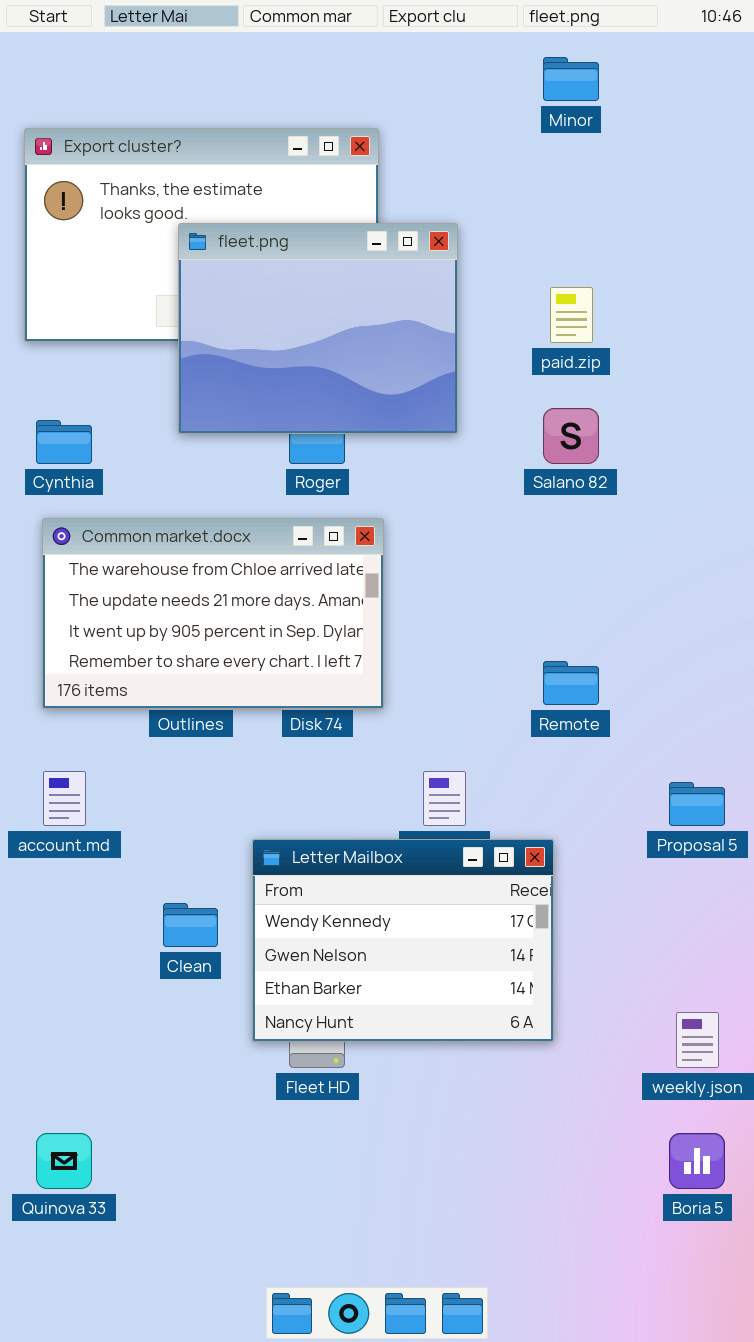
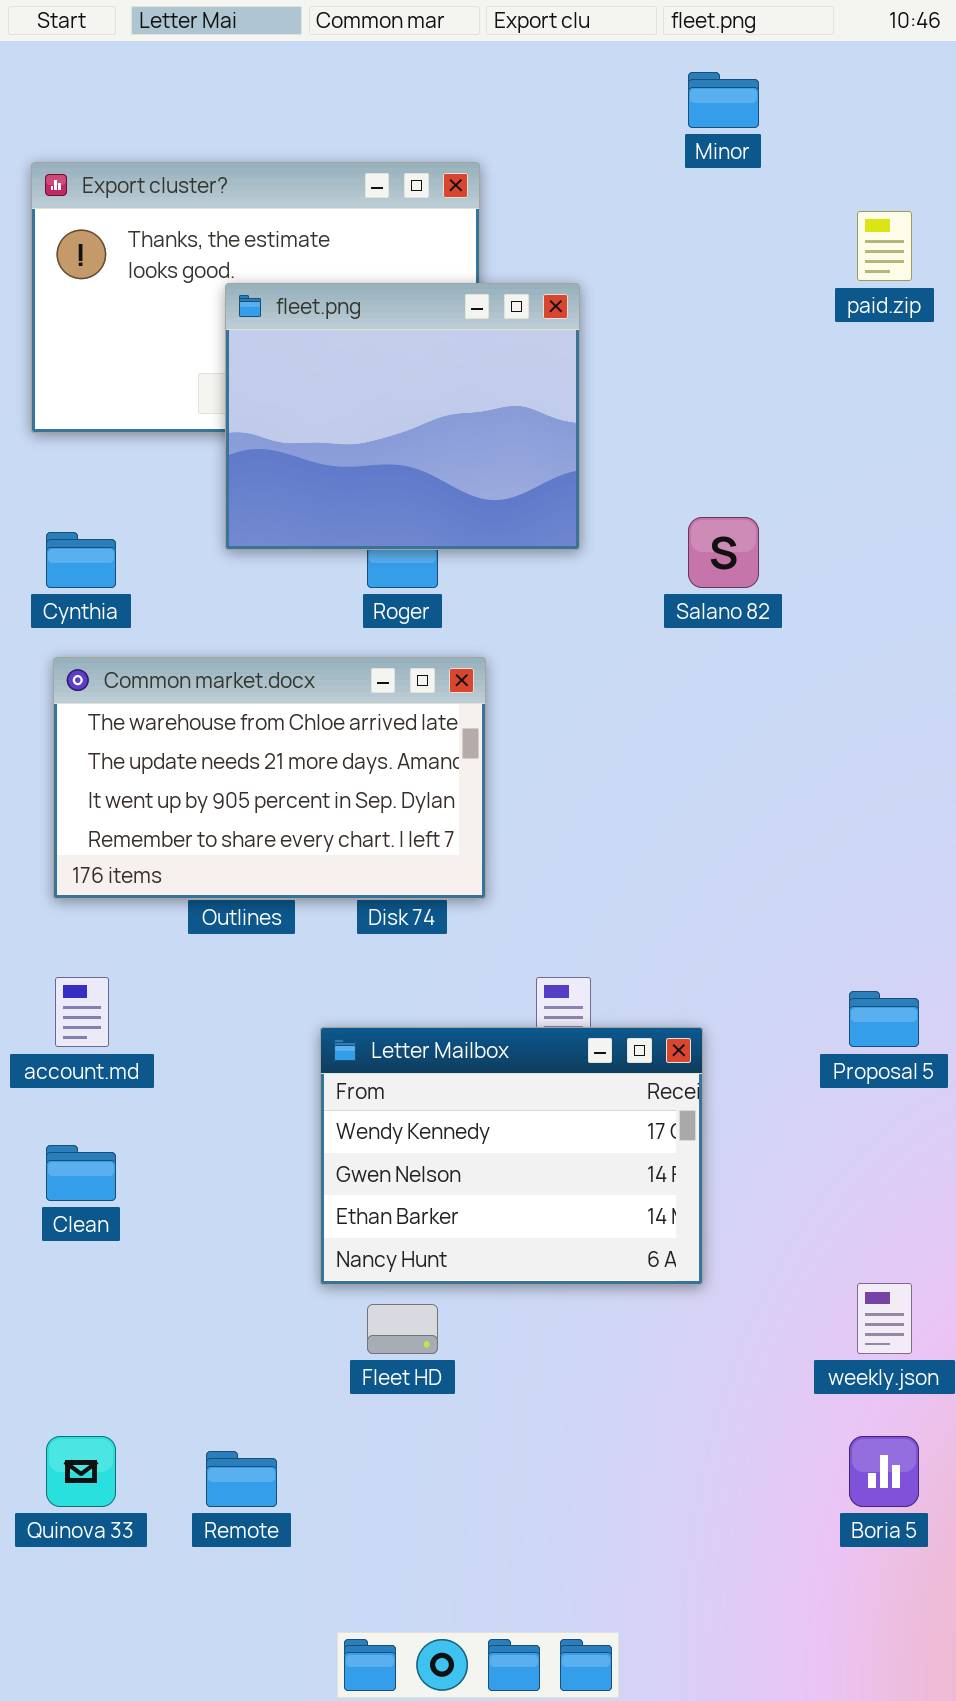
paid.zip: [550,287,593,343] -> [857,211,912,281], moved
Remote: [543,661,599,705] -> [206,1451,277,1507], moved
Letter Mailbox: [252,839,554,1042] -> [320,1027,703,1285], moved
Clean: [163,903,218,947] -> [46,1145,116,1201], moved

